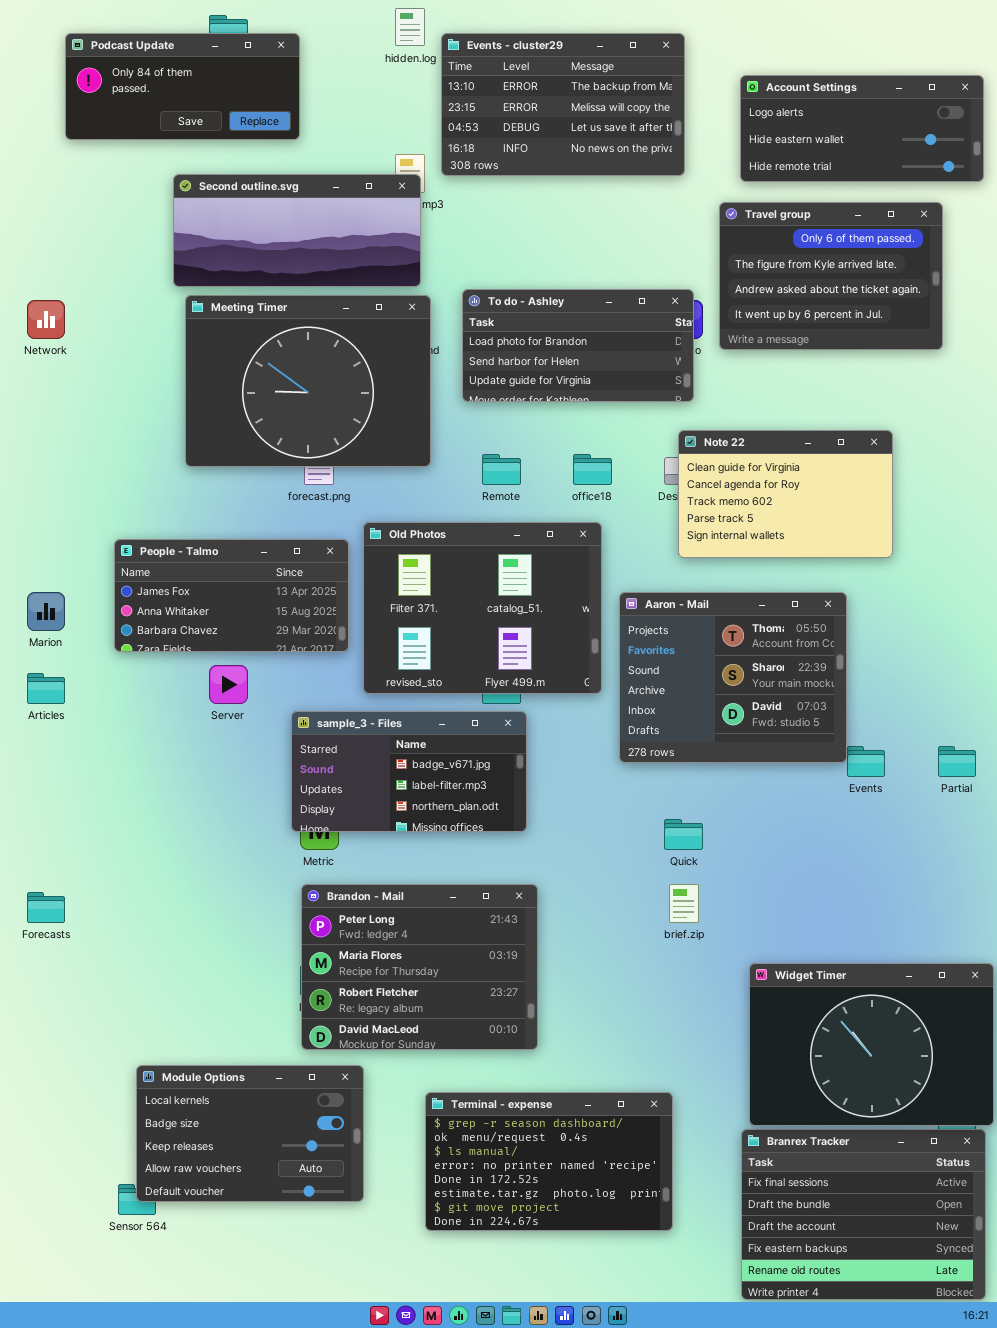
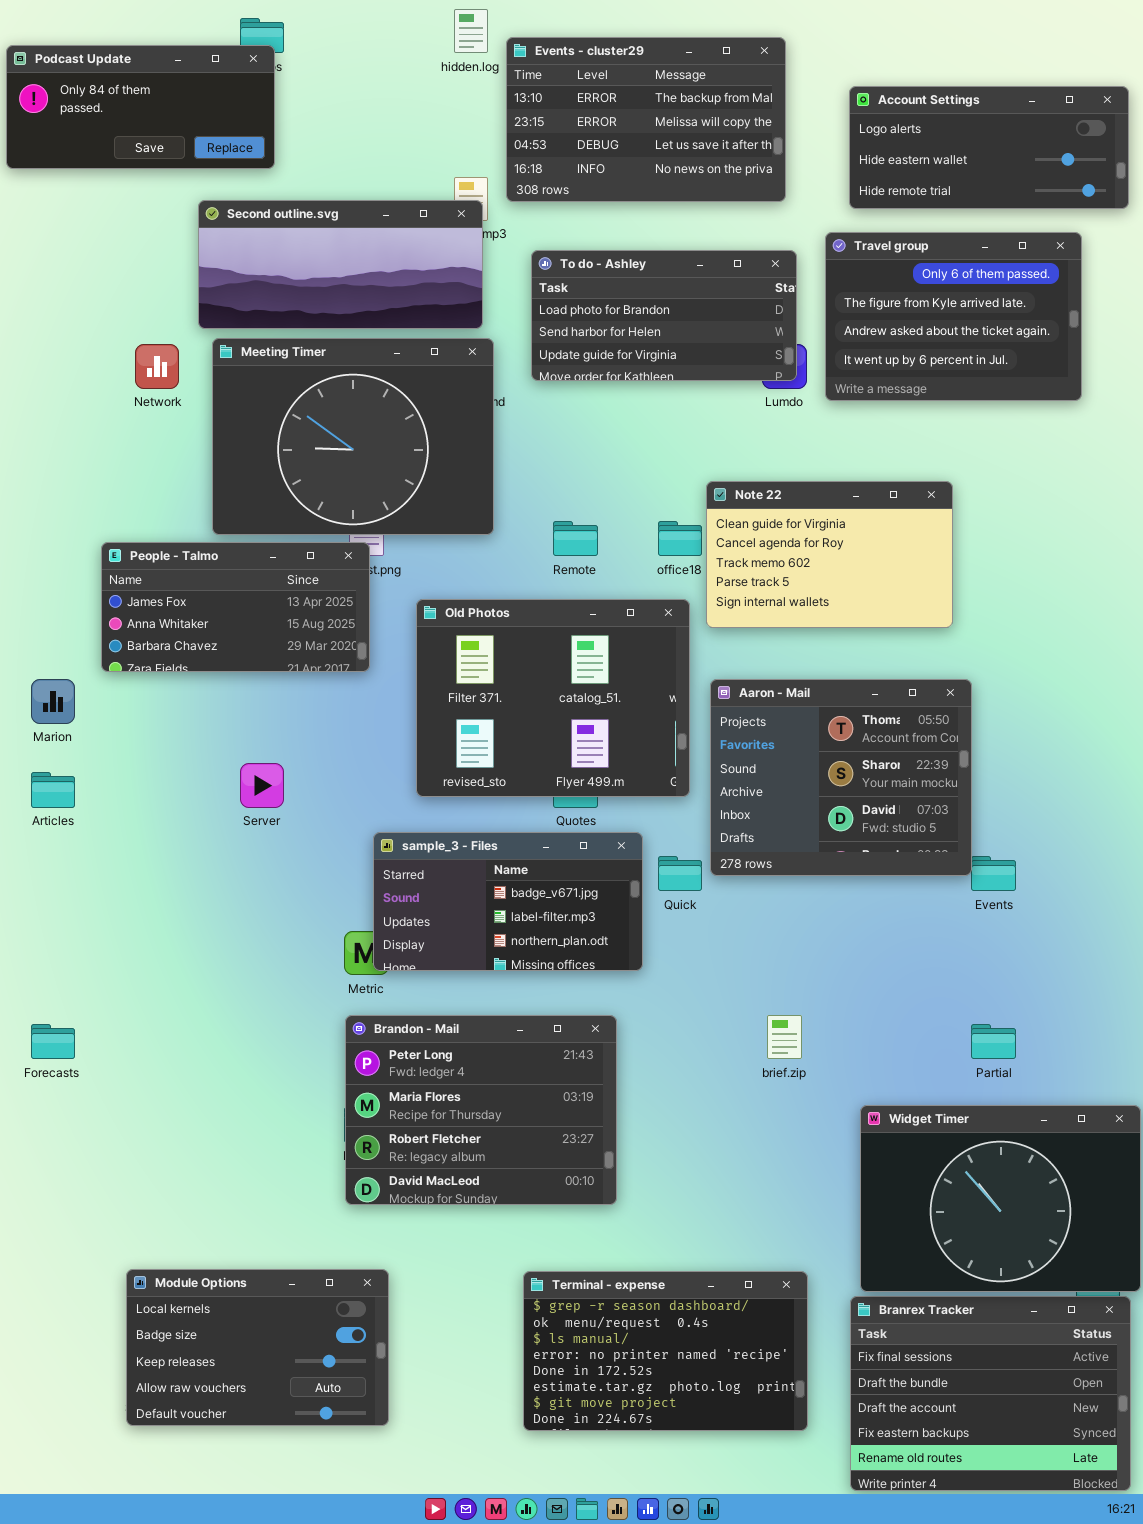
Podcast Update: [65,33,300,140] -> [6,45,275,169], moved
To do - Ashley: [462,289,694,402] -> [531,250,797,381], moved
Network: [27,300,65,339] -> [135,344,179,389], moved
Note 22: [678,430,893,558] -> [706,481,953,628], moved
People - Talmo: [114,539,349,652] -> [101,542,370,672], moved
sample_3 - Files: [291,711,527,832] -> [373,832,643,971], moved
Partial: [938,746,976,777] -> [971,1024,1016,1059], moved
Quick: [664,819,703,850] -> [658,856,702,891], moved
Module Options: [136,1065,364,1202] -> [126,1269,389,1426], moved
Terminal - expense: [425,1092,673,1231] -> [523,1271,808,1431], moved

